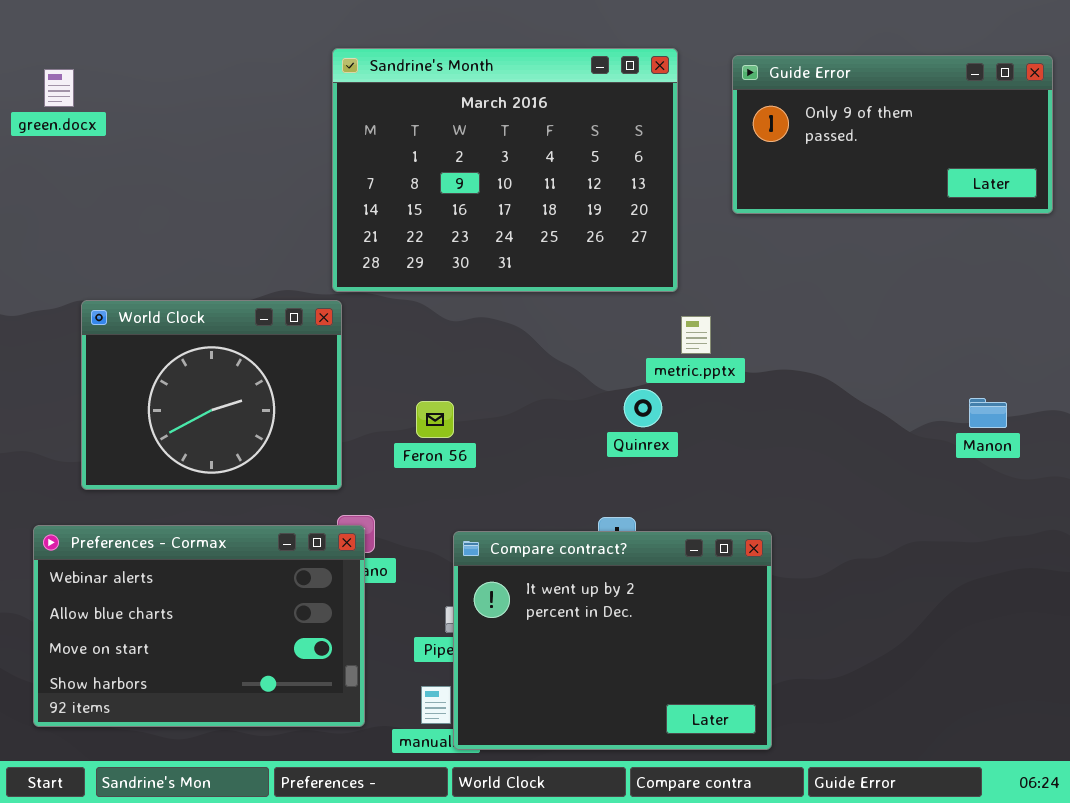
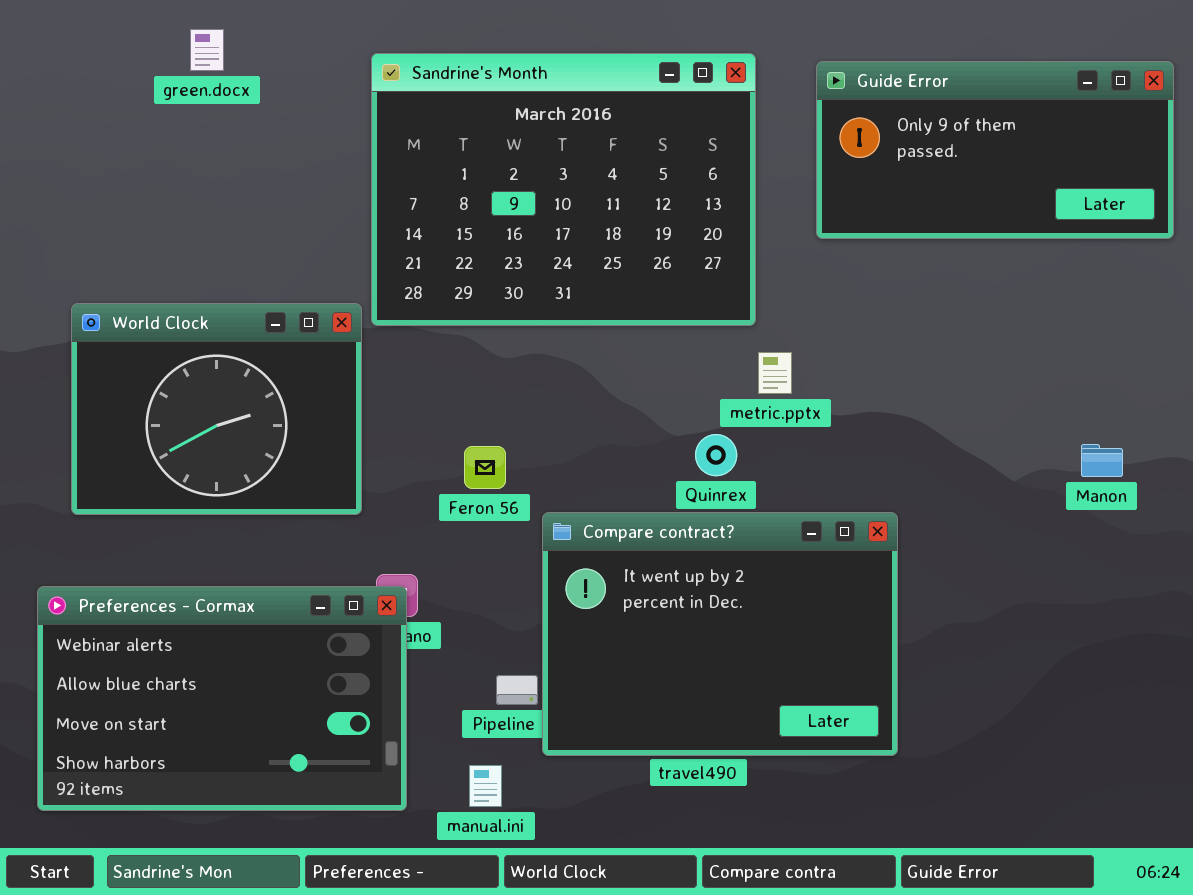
green.docx: [44,69,74,107] -> [190,29,224,71], moved
World Clock: [81,300,342,490] -> [71,303,362,515], moved
Compare contract?: [453,531,772,750] -> [542,512,898,756], moved

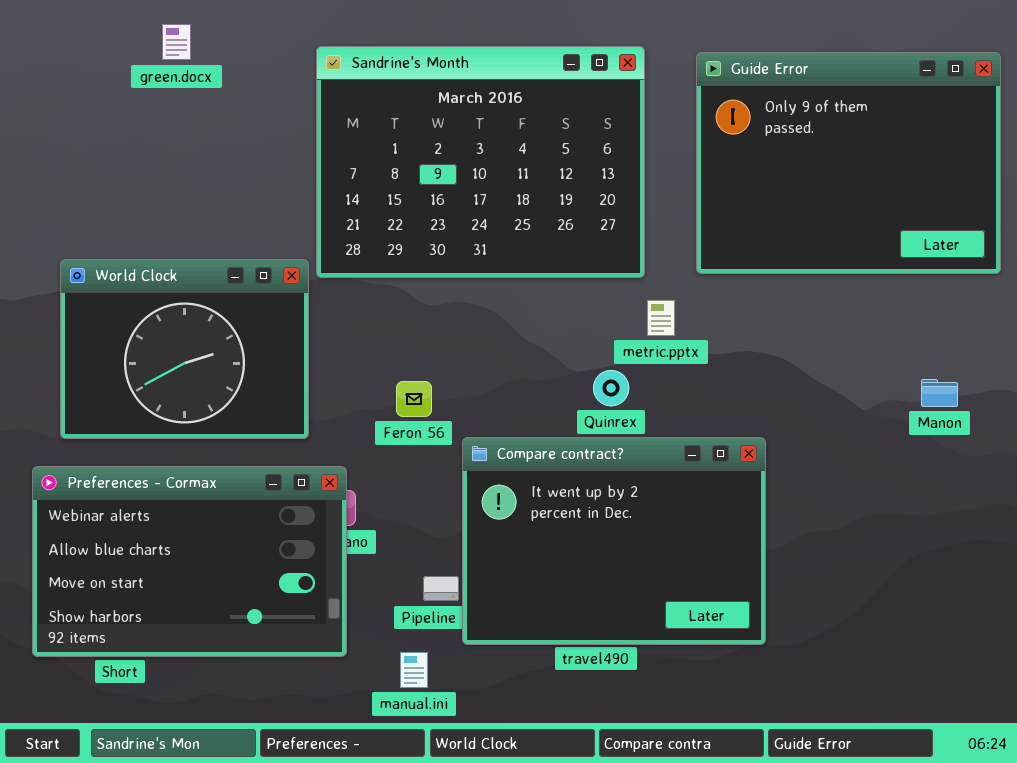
Guide Error: [816,61,1174,239] -> [696,52,1001,274], resized
Preferences - Cormax: [37,586,407,811] -> [32,466,347,657], moved

